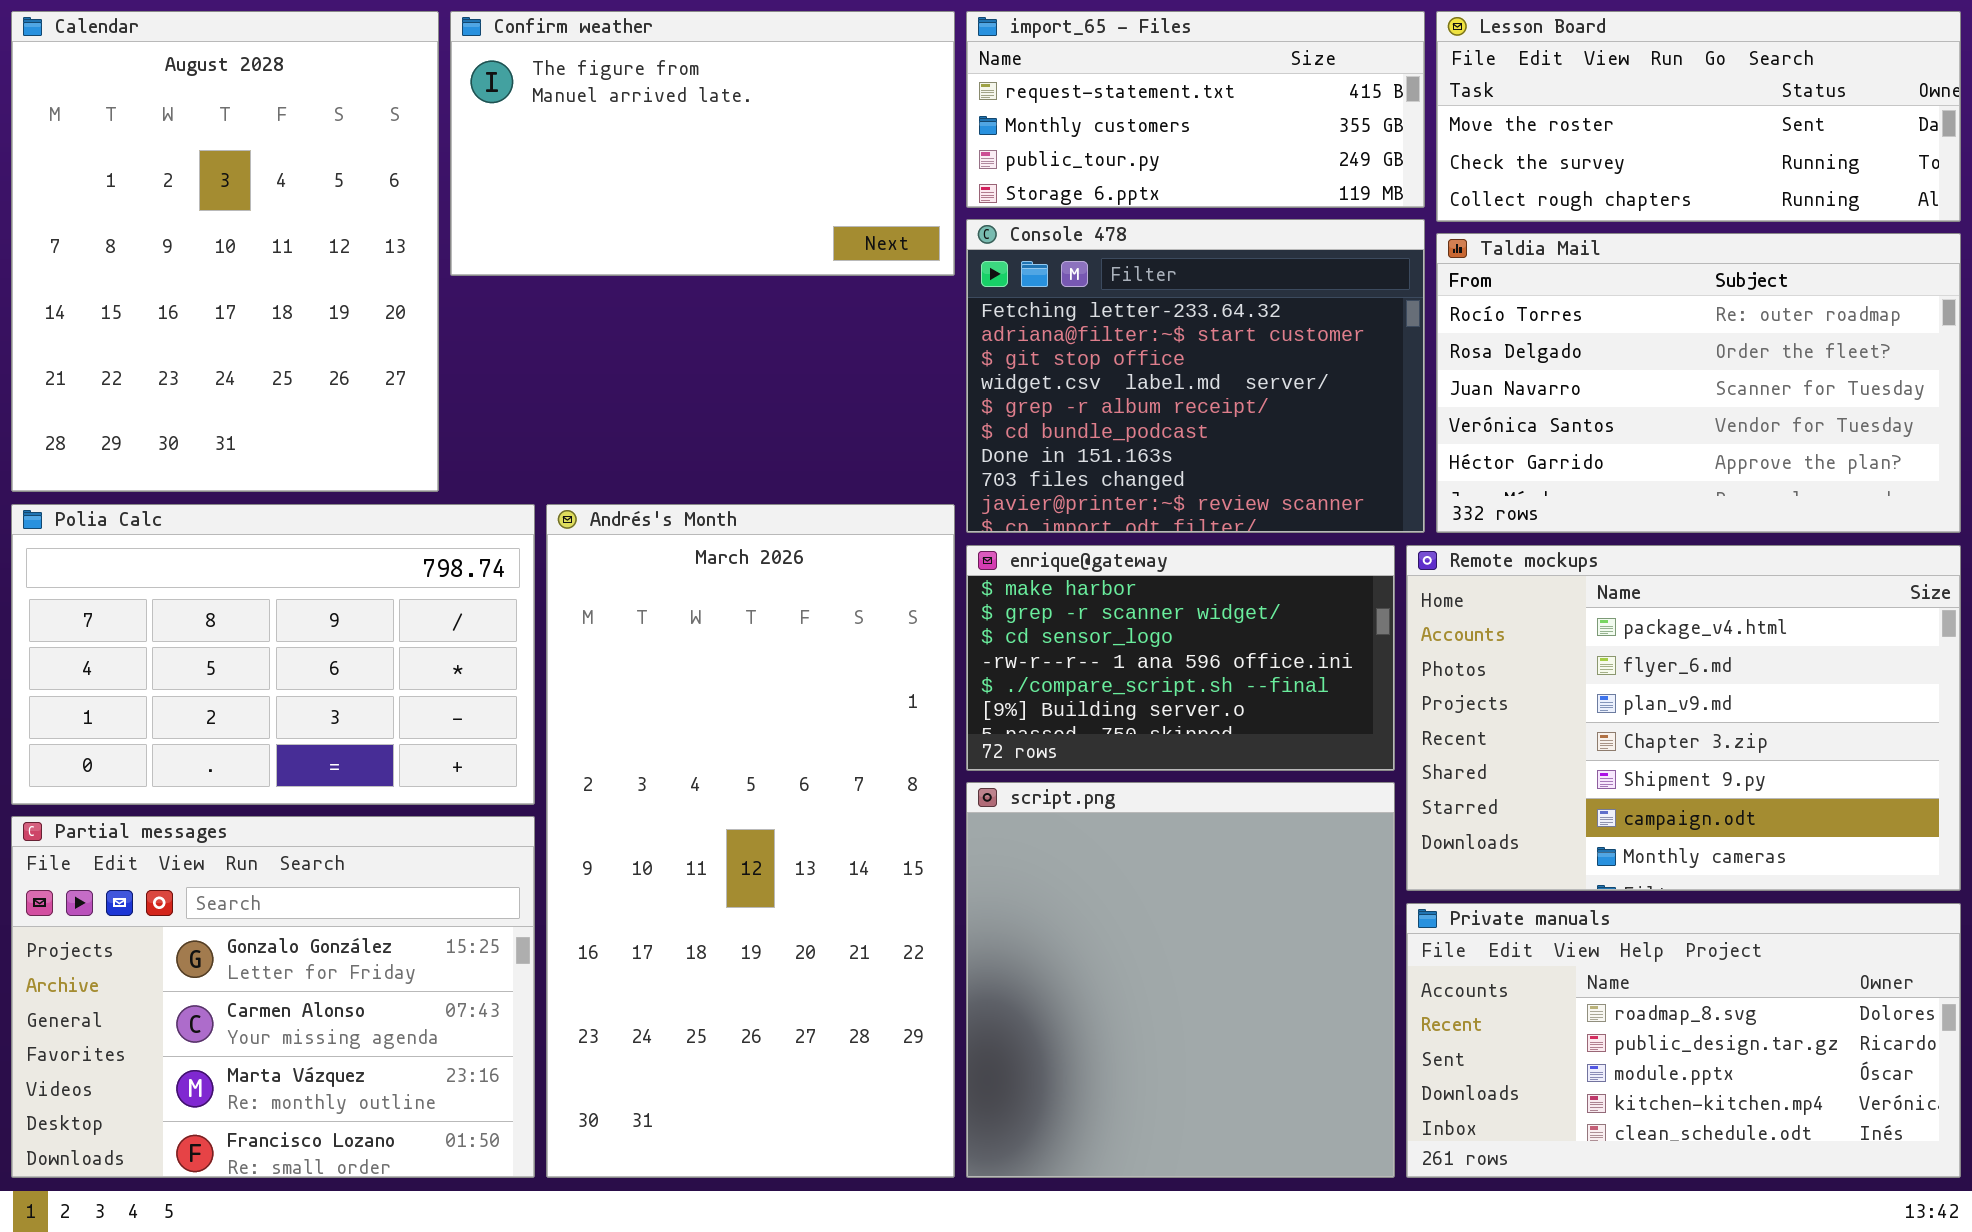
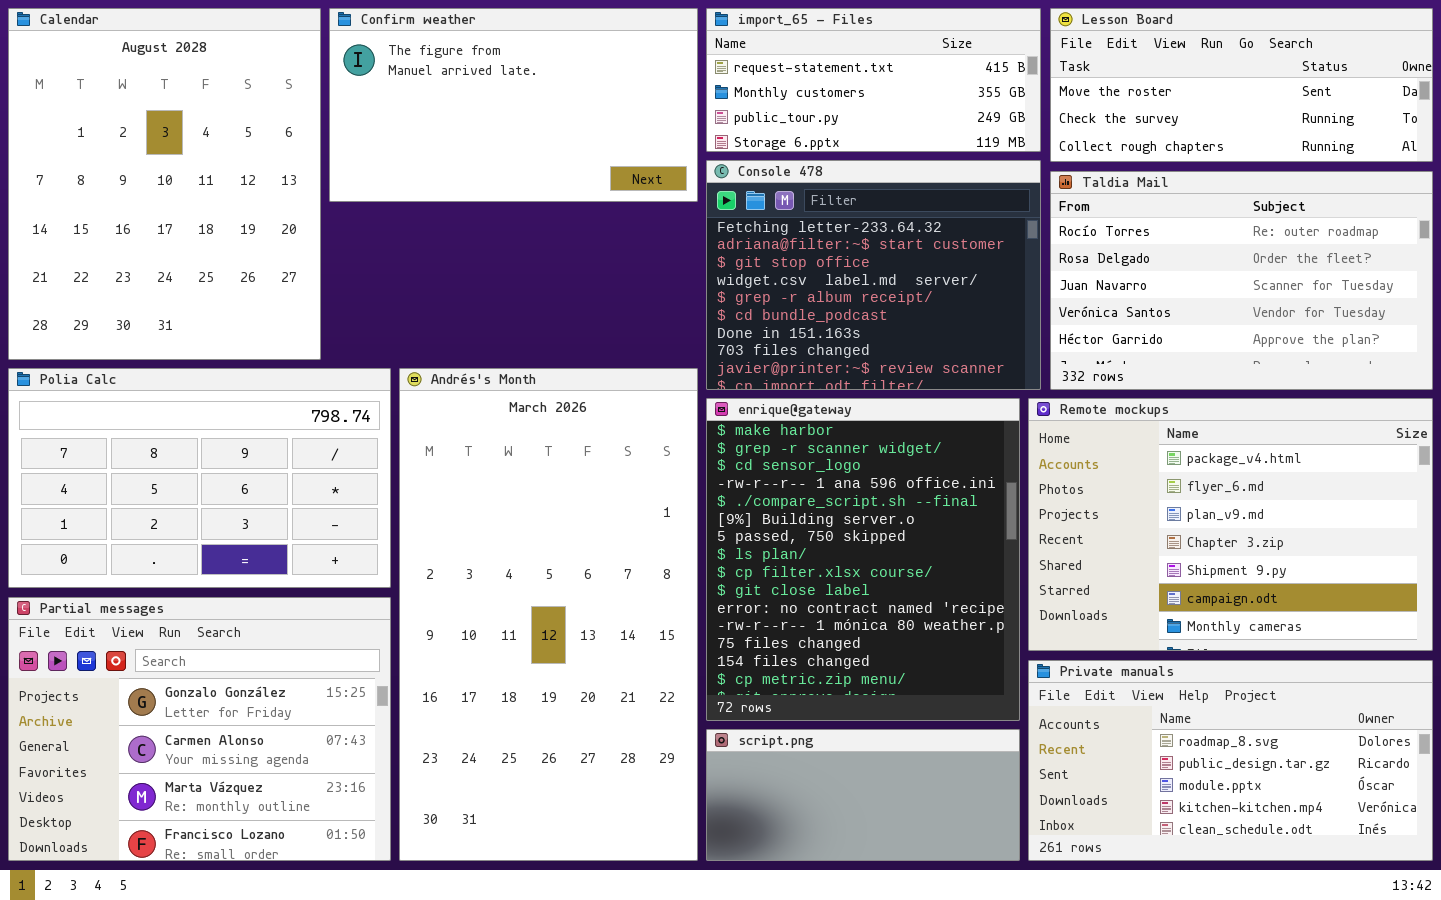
enrique@gateway: [966,545,1395,771] -> [706,398,1020,721], resized
script.png: [966,782,1395,1178] -> [706,729,1020,861], resized

